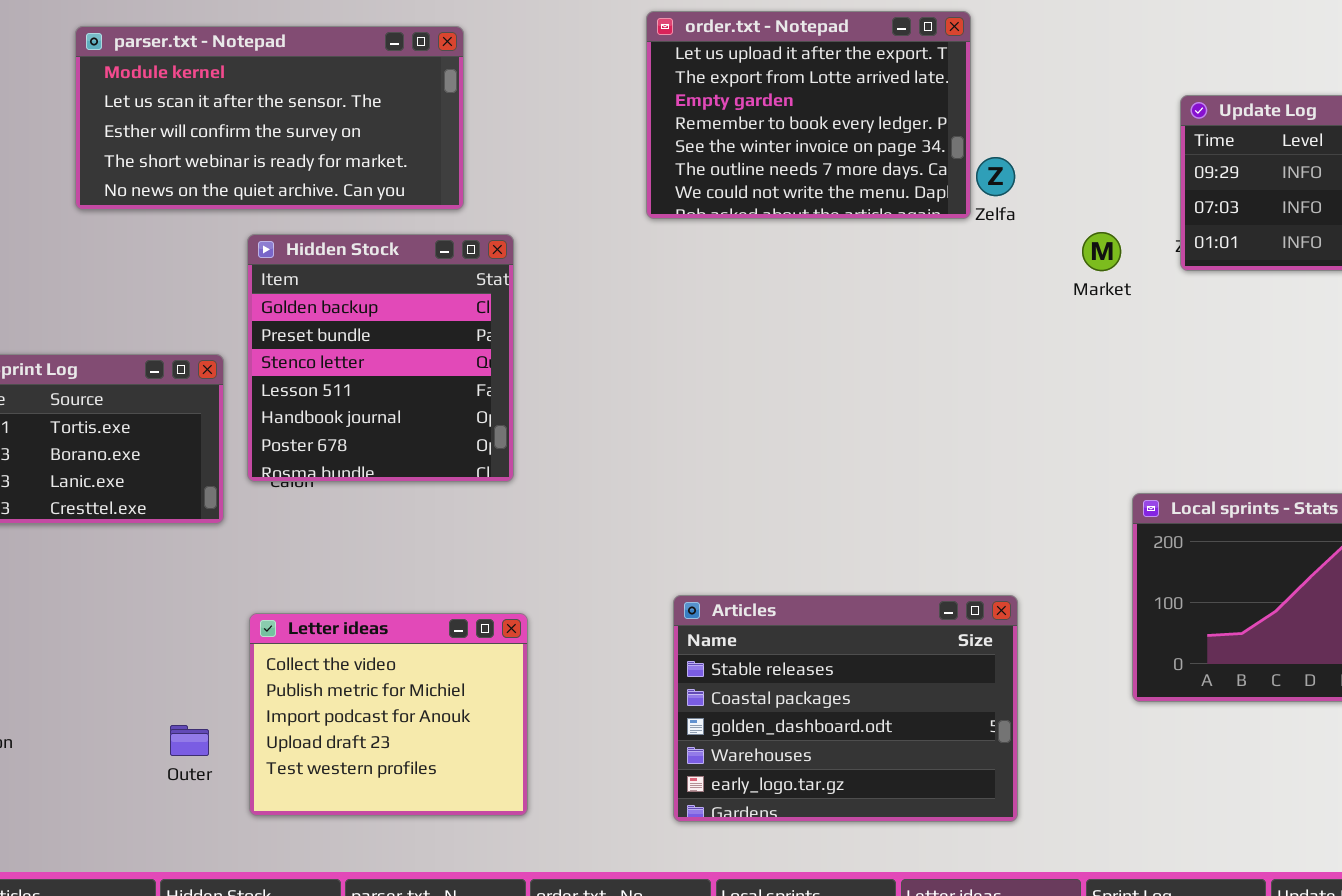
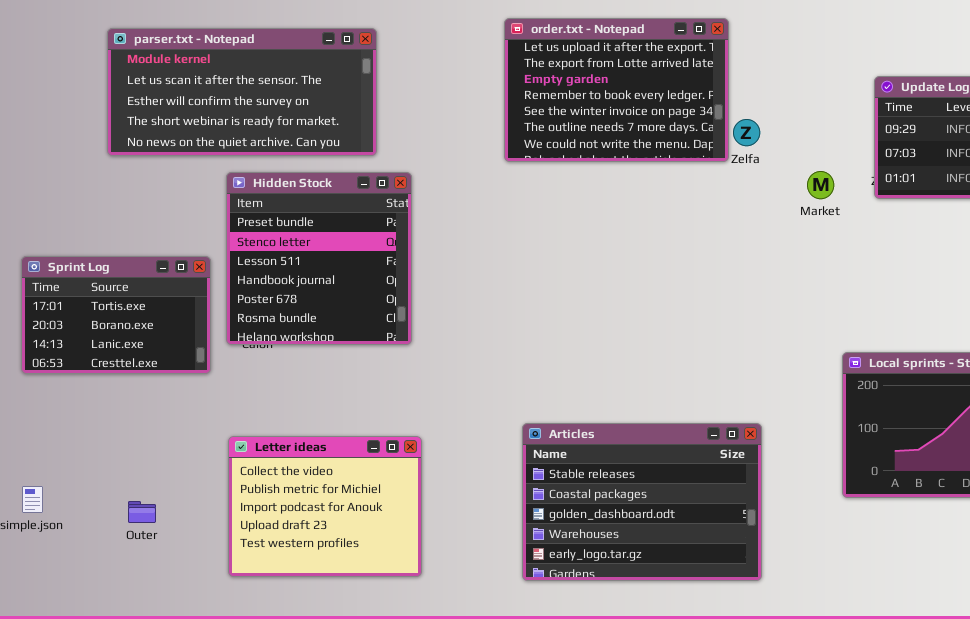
Hidden Stock: [247,234,514,482] -> [226,172,412,345], scrolled down 1 row
Outer: [170,725,209,756] -> [128,501,156,523], moved

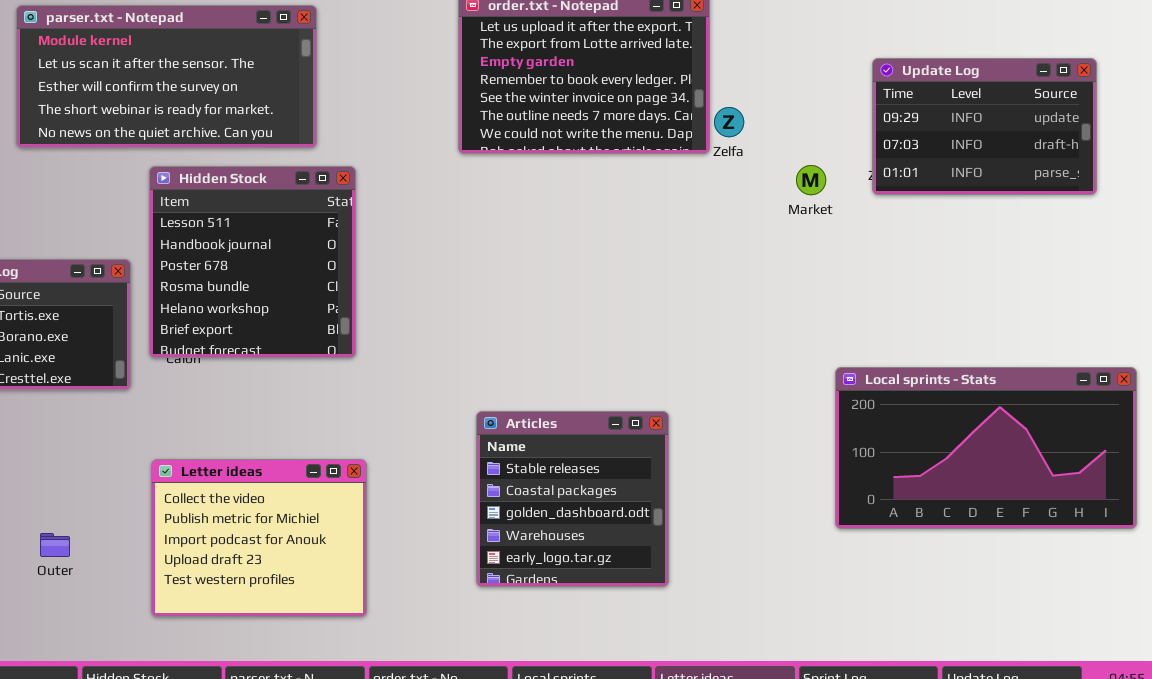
Hidden Stock: [226,172,412,345] -> [149,166,356,358], scrolled down 2 rows
Articles: [522,423,762,581] -> [476,411,669,587], moved, resized

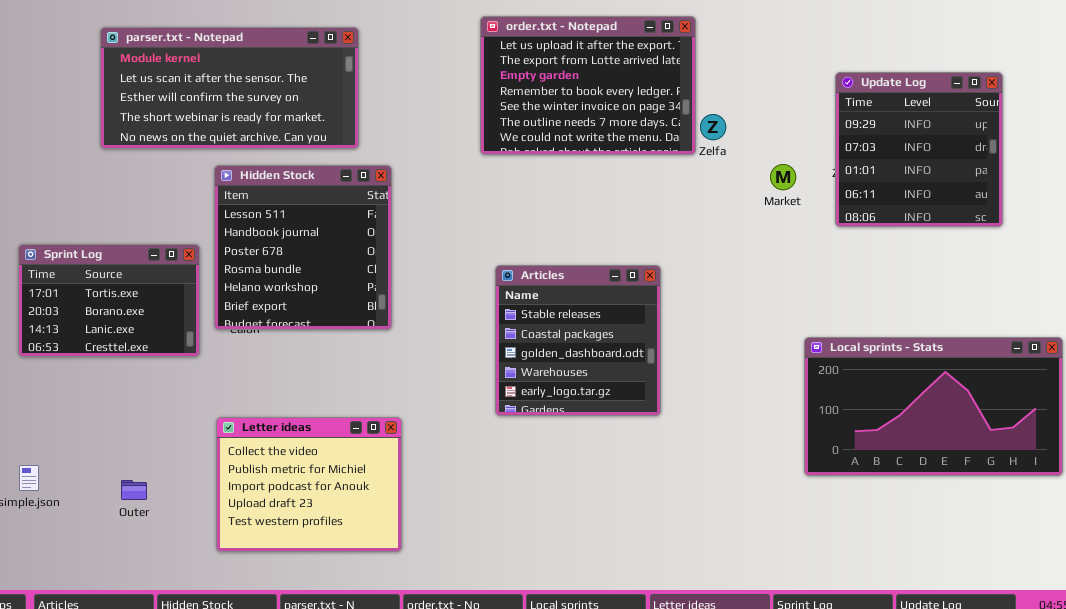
Update Log: [872,58,1097,195] -> [835,72,1003,227], resized
Articles: [476,411,669,587] -> [495,265,661,416], moved

